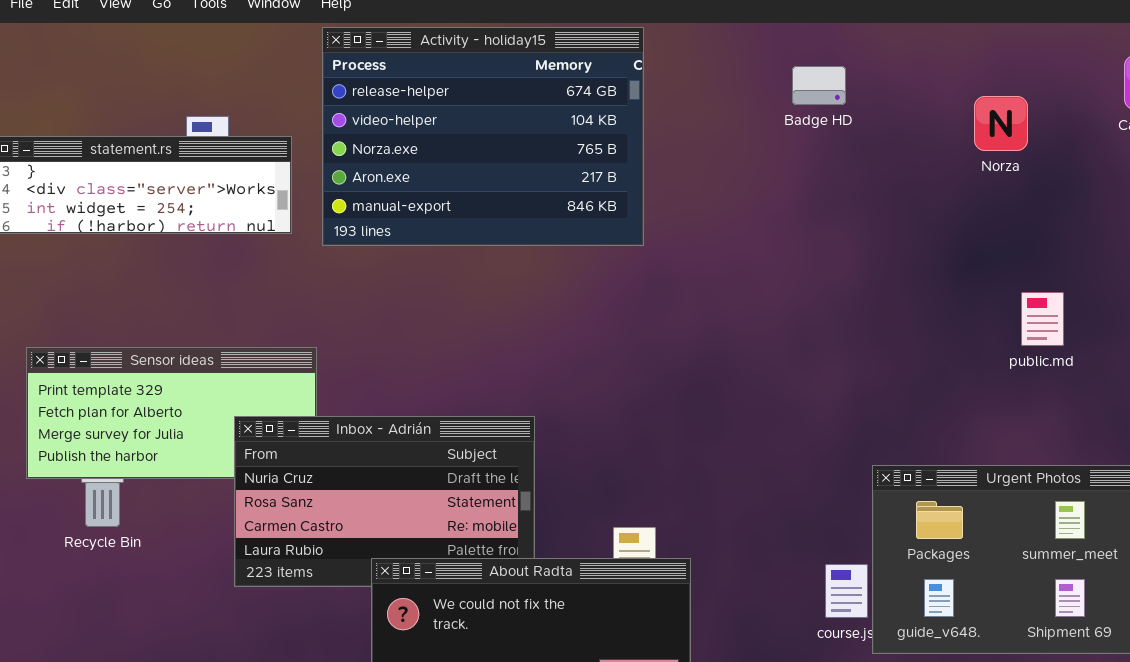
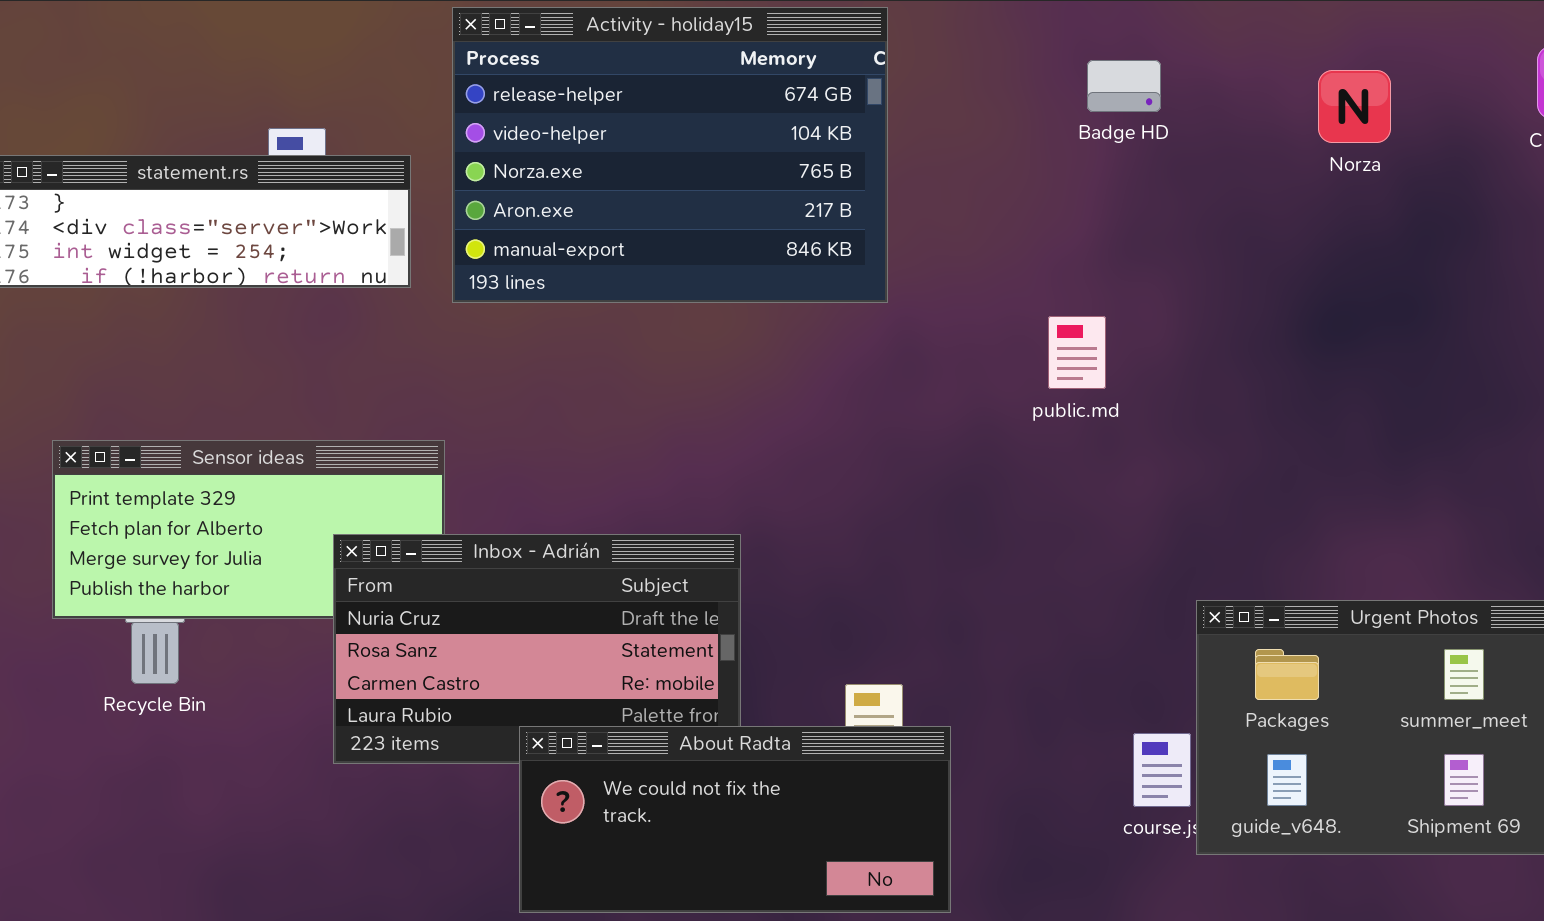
Norza: [974,96,1028,151] -> [1318,70,1391,143], moved
public.md: [1021,292,1064,346] -> [1048,316,1106,389], moved

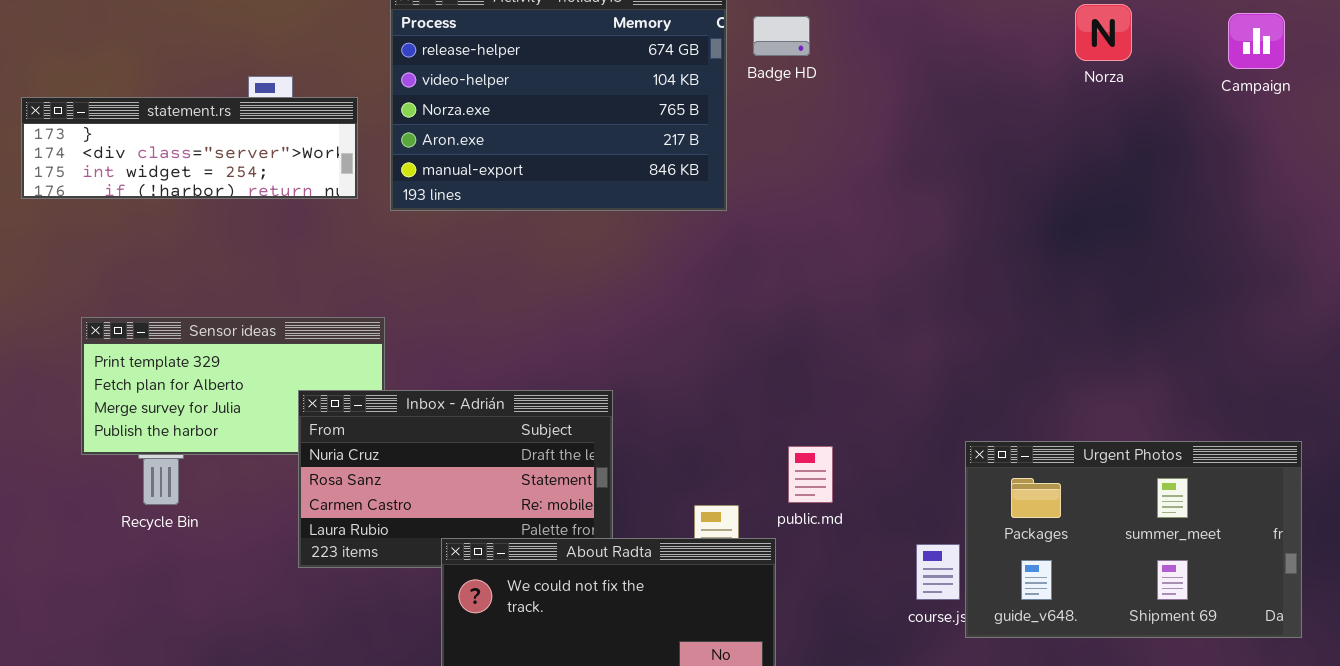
Badge HD: [1087,60,1161,112] -> [753,16,810,56], moved
Norza: [1318,70,1391,143] -> [1075,4,1132,61], moved
public.md: [1048,316,1106,389] -> [788,446,833,503], moved

